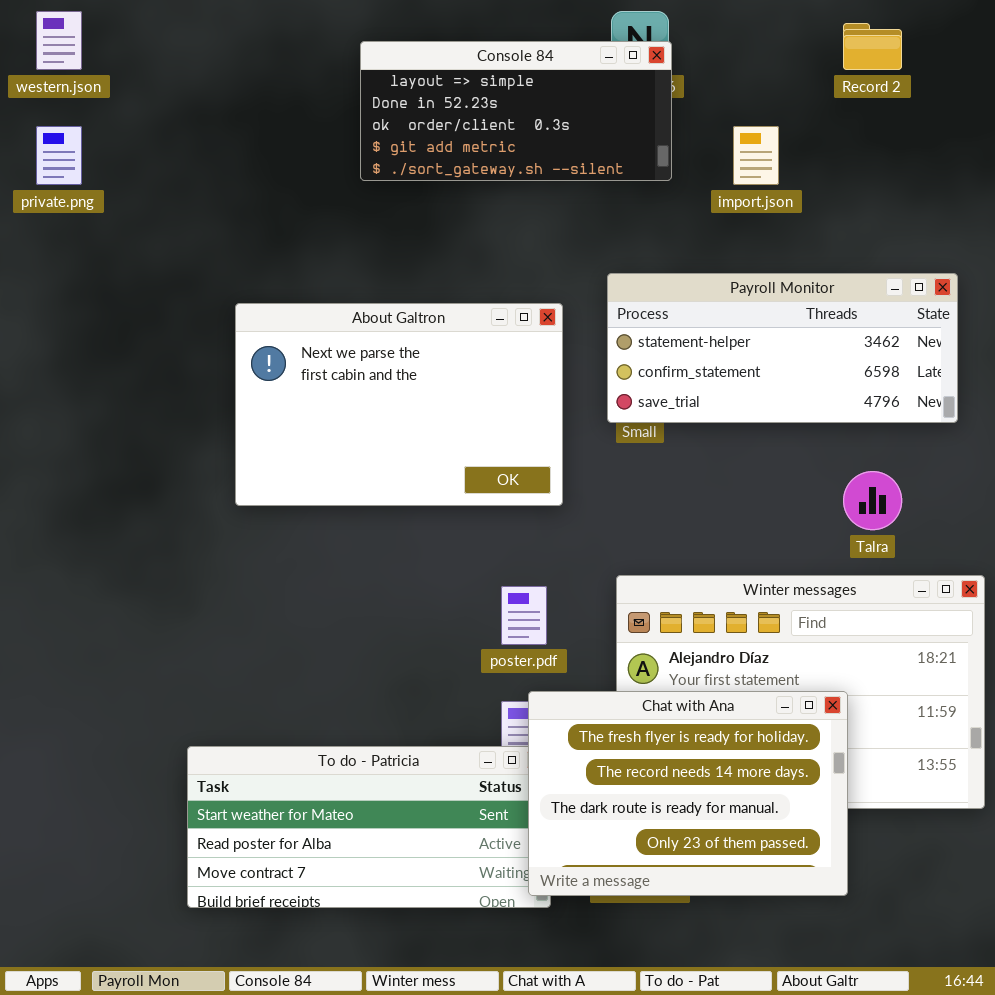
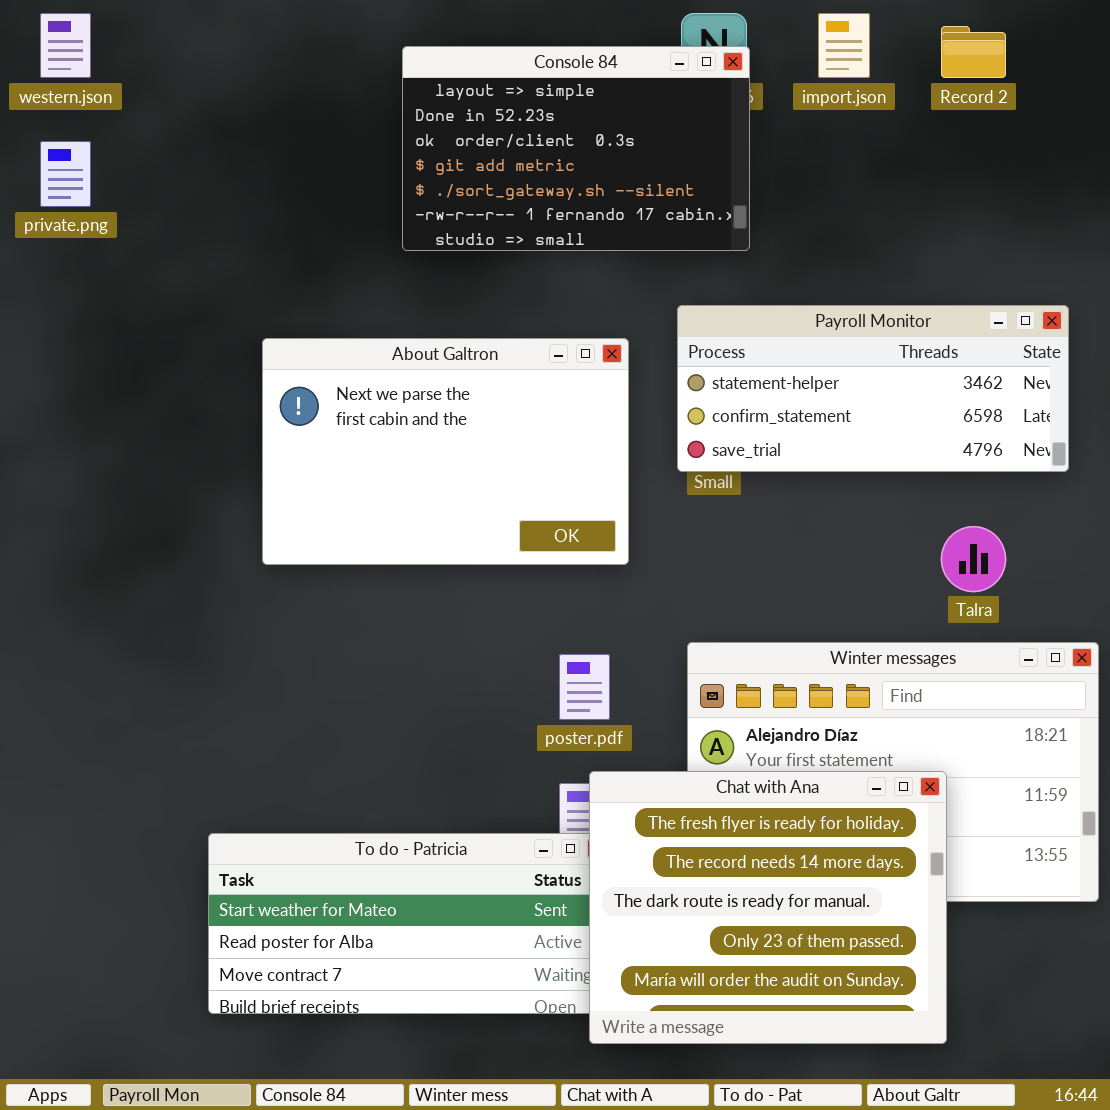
Console 84: [360,41,672,181] -> [402,46,750,251], resized
import.json: [733,126,779,185] -> [818,13,870,78], moved
Chat with Ana: [528,691,848,896] -> [589,771,947,1044], resized

